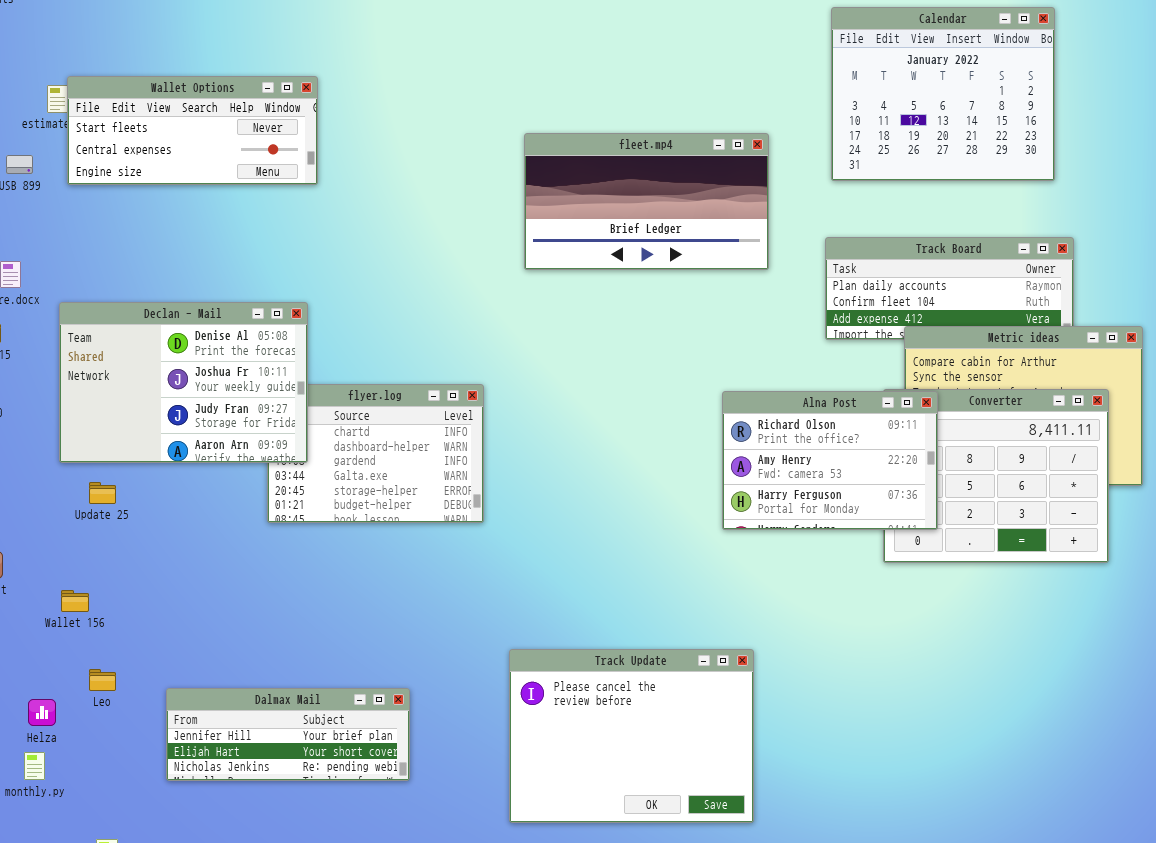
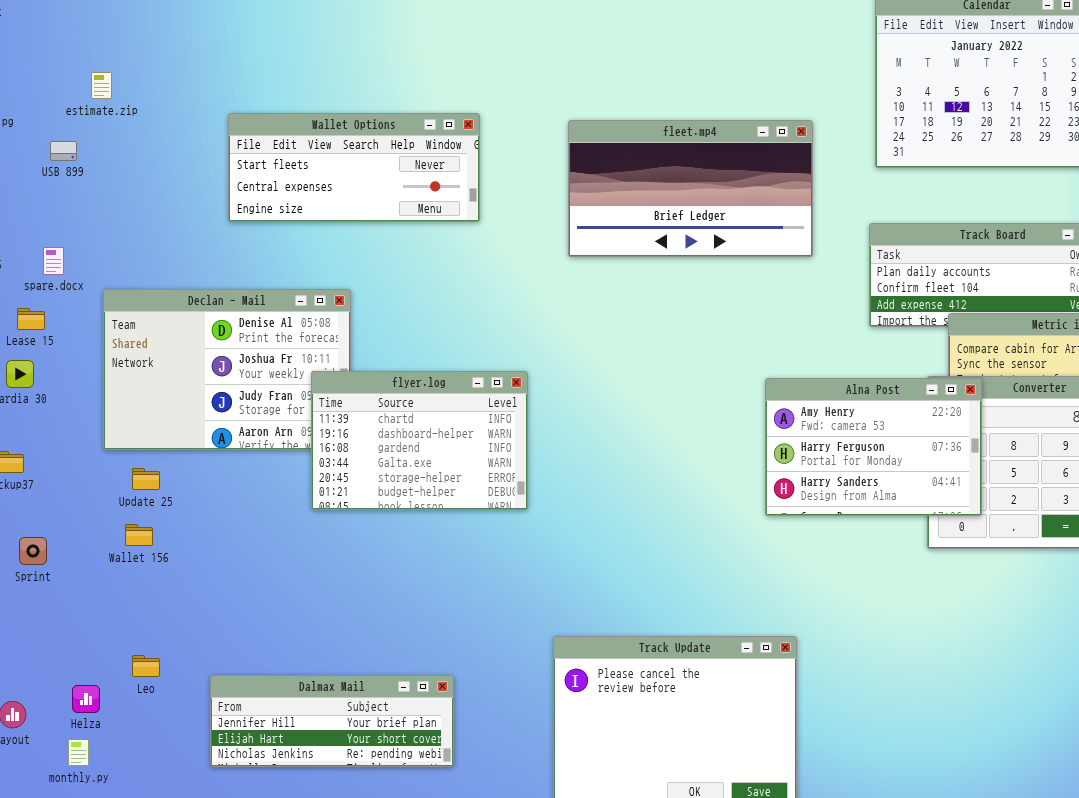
Wallet Options: [67,76,318,185] -> [228,113,480,222], moved
flyer.log: [267,384,484,523] -> [311,371,528,510], raised
Alna Post: [722,391,938,530] -> [765,378,982,516], scrolled down 1 row
Wallet 156: [61,590,89,612] -> [125,524,153,546], moved

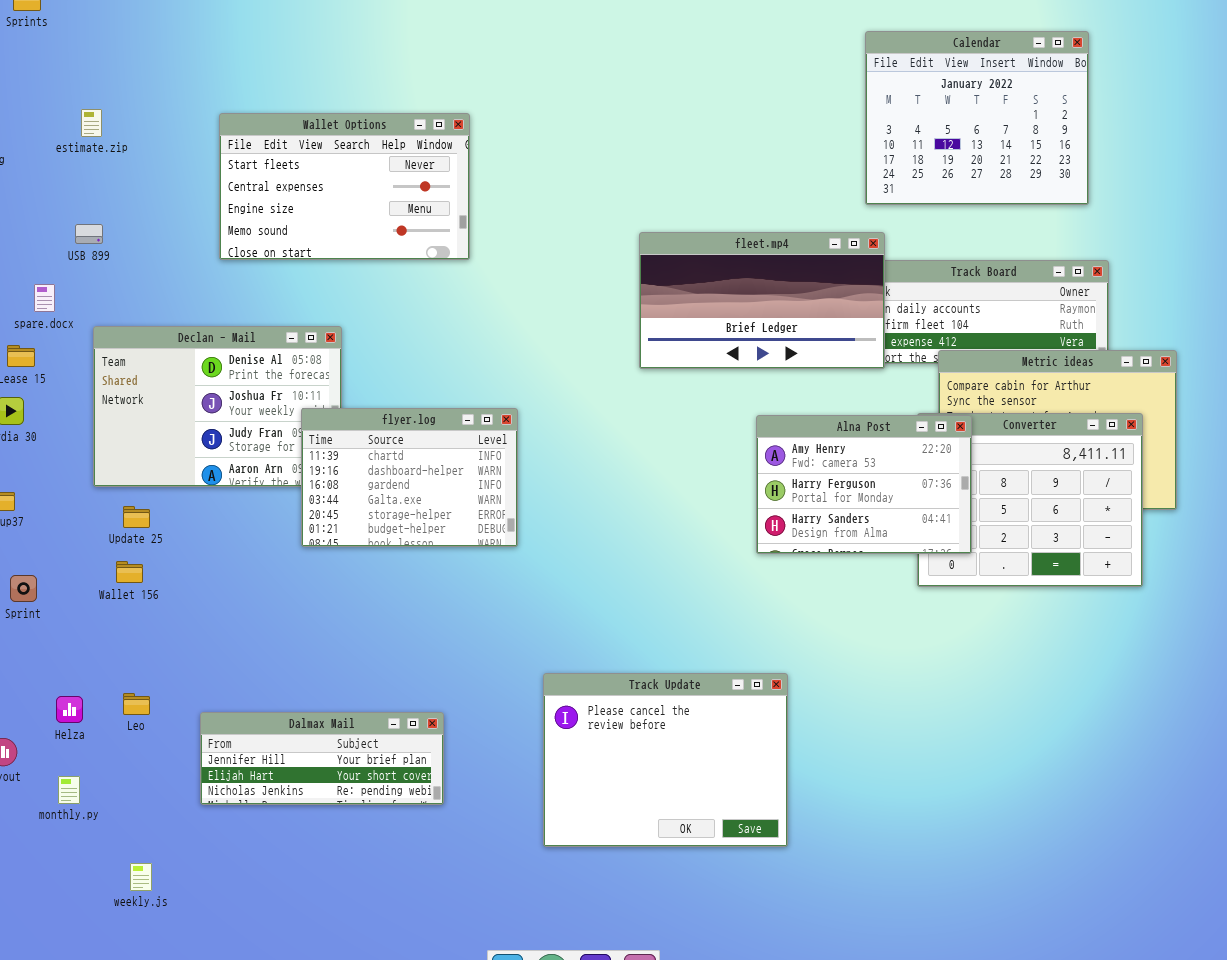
Wallet Options: [228,113,480,222] -> [219,113,470,260], resized
fleet.mp4: [568,120,813,257] -> [639,232,885,369], moved
USB 899: [50,141,77,161] -> [75,224,103,244], moved
Helza: [72,685,100,713] -> [56,696,83,723], moved

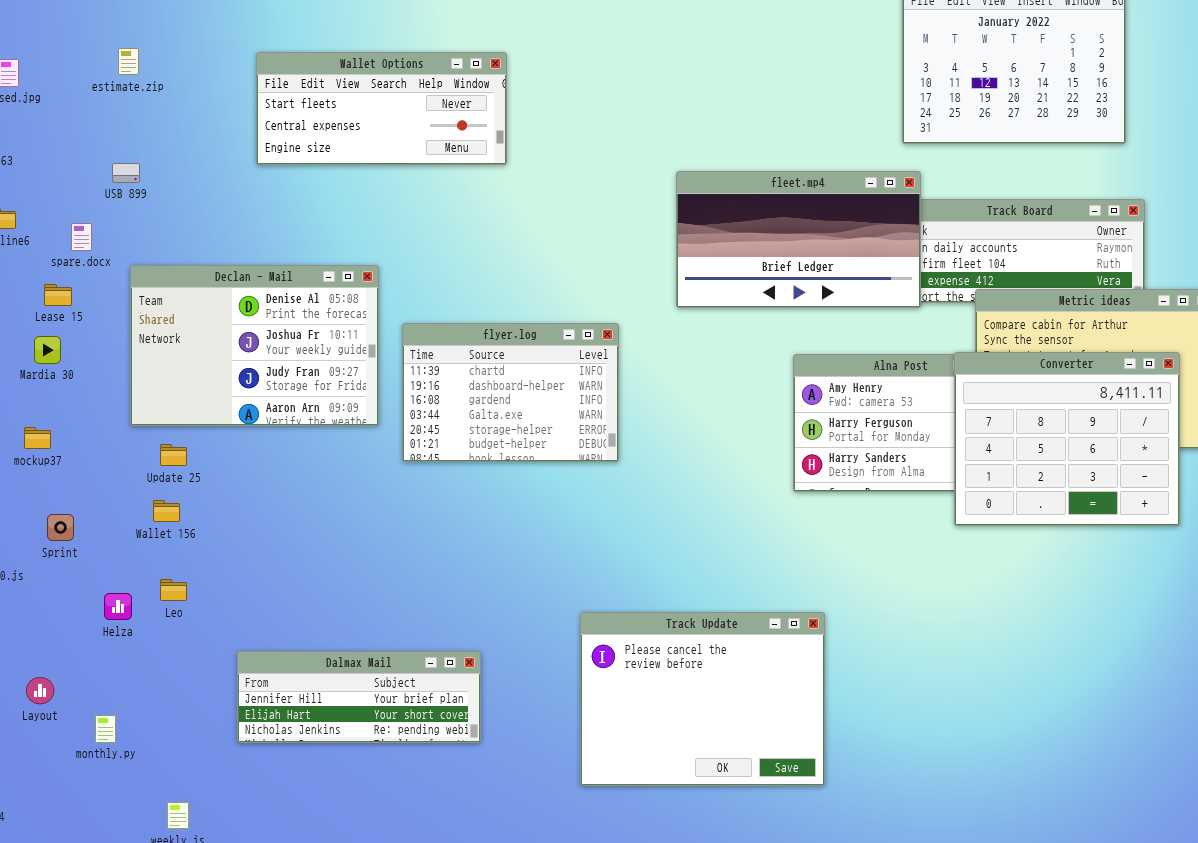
Wallet Options: [219,113,470,260] -> [256,52,507,165], resized
flyer.log: [301,408,518,547] -> [402,323,619,462], moved
Converter: [917,413,1143,587] -> [954,352,1180,526], raised
Leo: [123,693,150,715] -> [160,579,187,601], moved
Helza: [56,696,83,723] -> [104,593,132,620], moved

